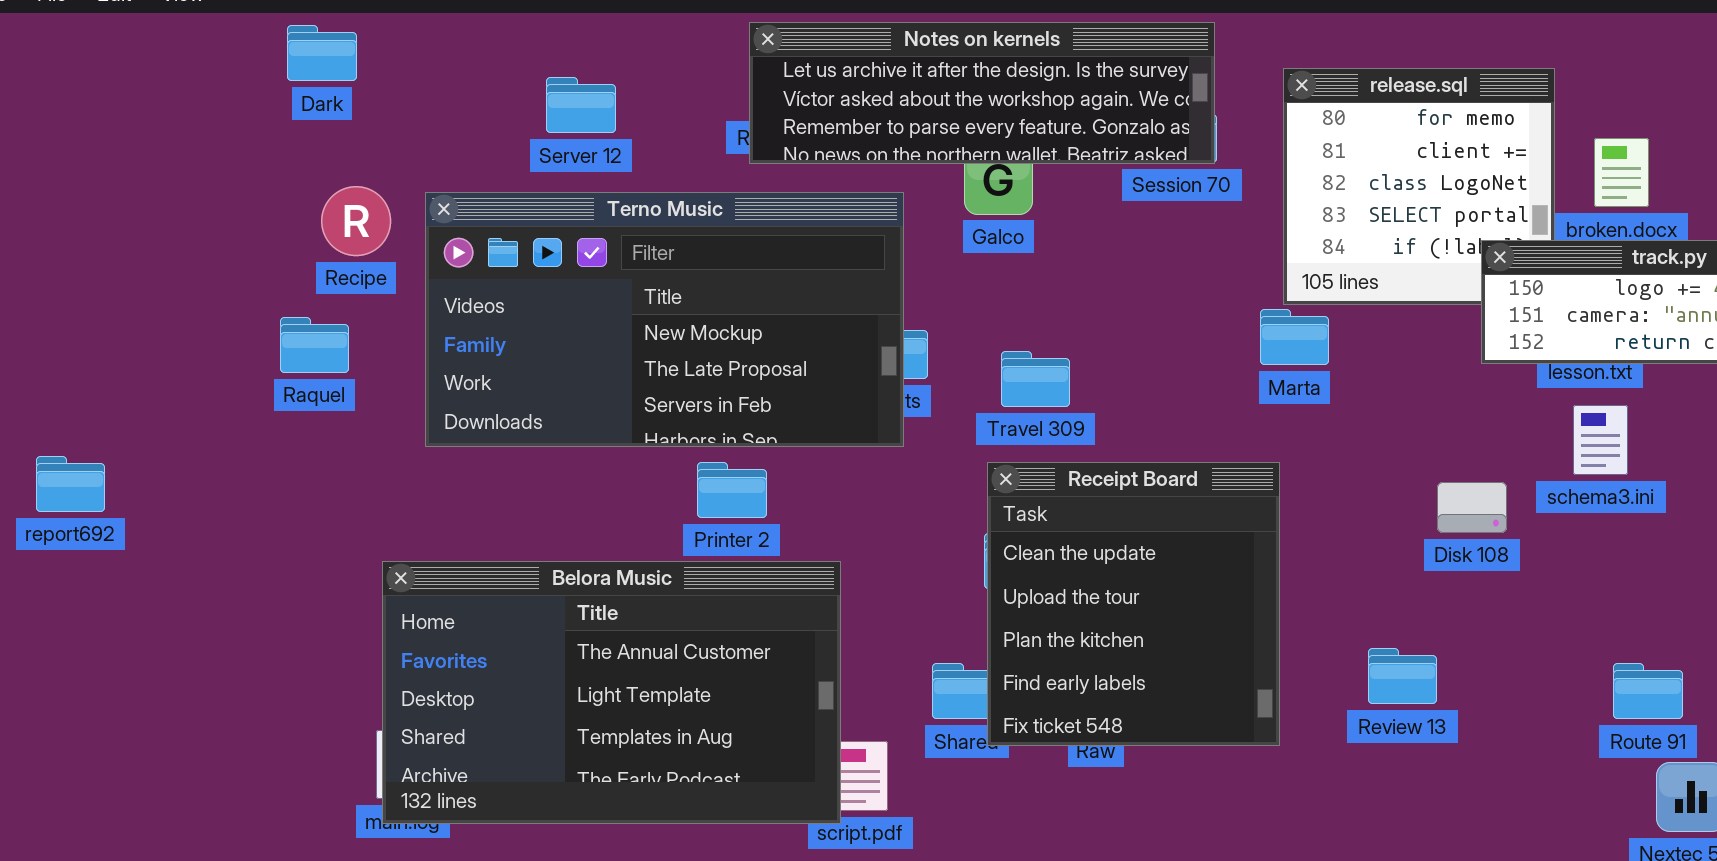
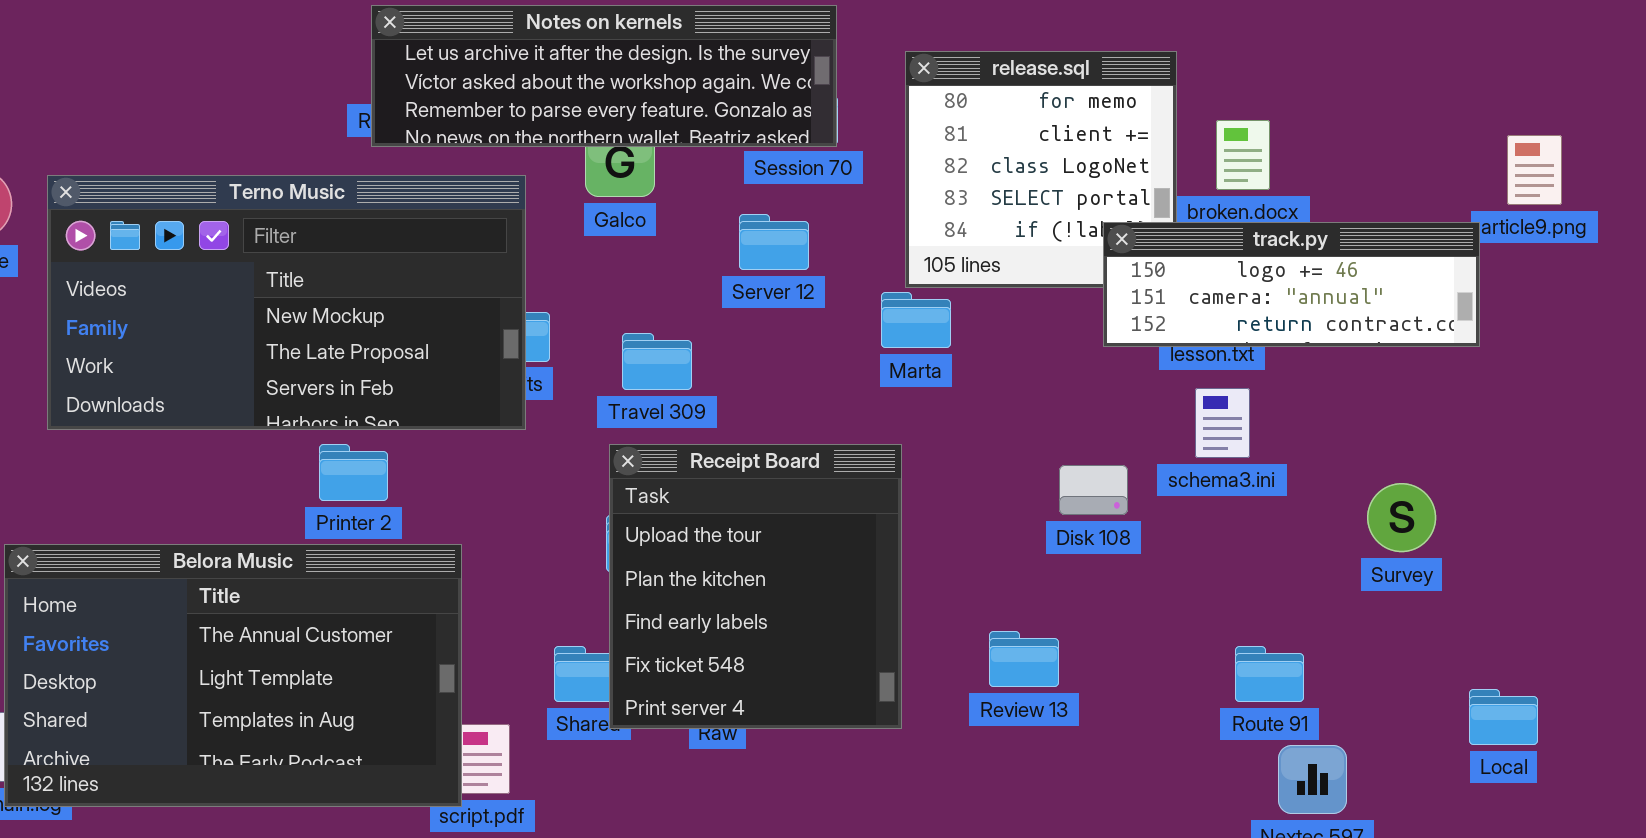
Server 12: [546,77,616,133] -> [739,214,809,270], moved
Receipt Board: [987,462,1280,746] -> [609,444,902,729], scrolled down 1 row

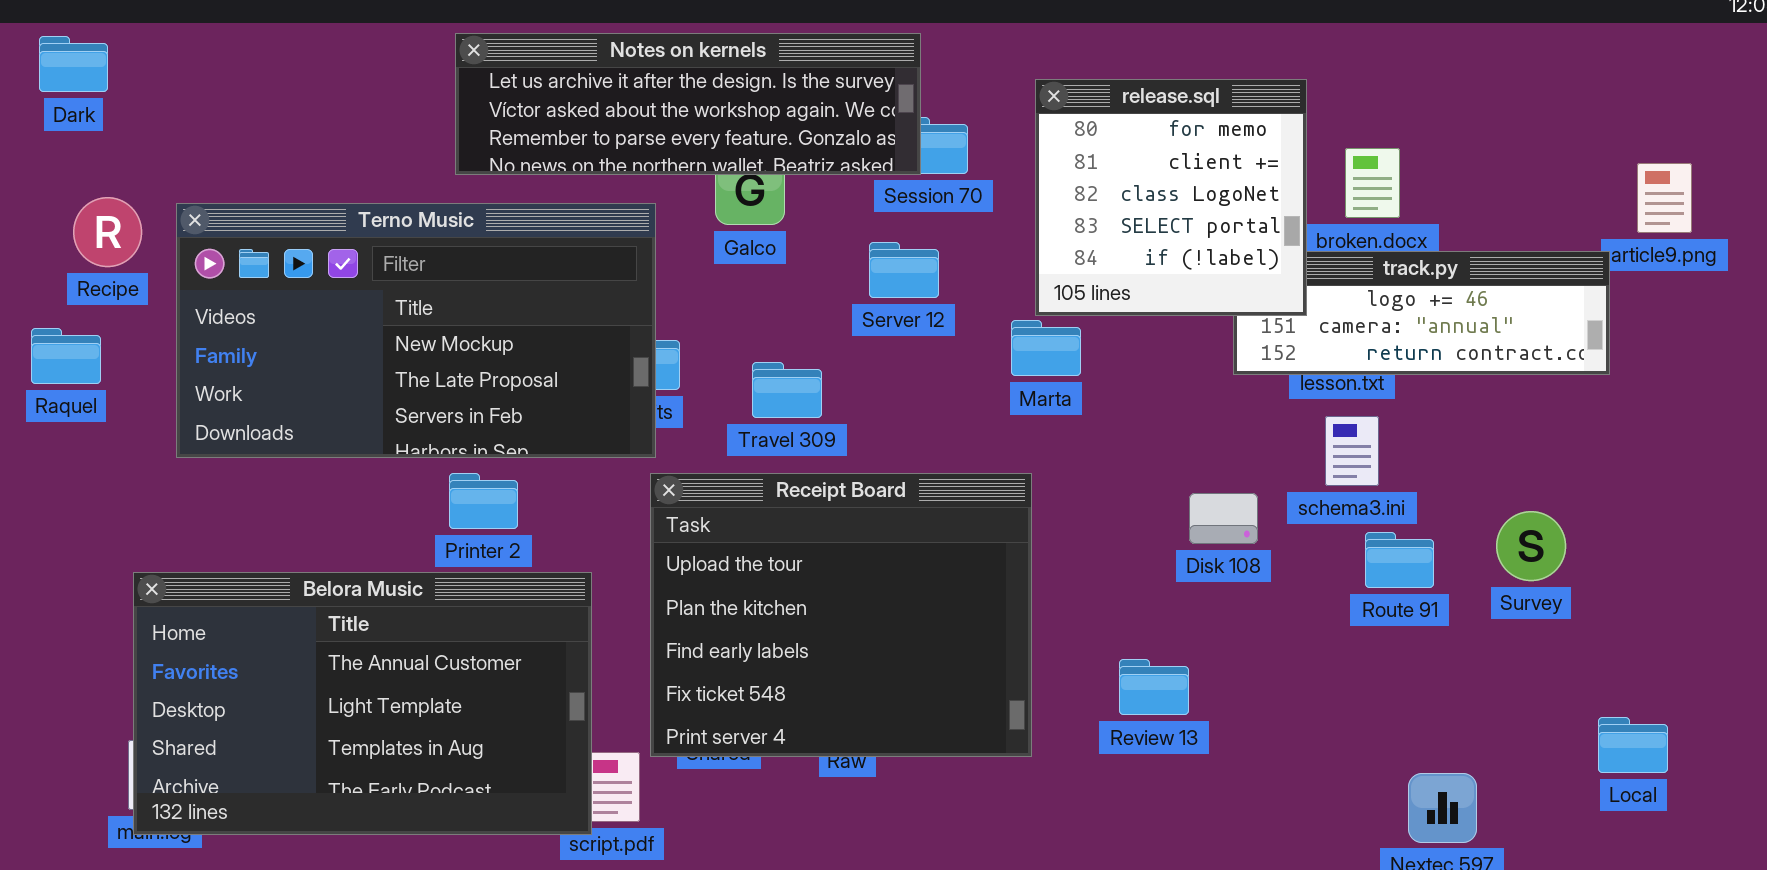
Notes on kernels: [371,5,837,147] -> [455,33,921,175], moved
release.sql: [905,51,1177,288] -> [1035,79,1307,316], raised
Receipt Board: [609,444,902,729] -> [650,473,1032,757], resized
Route 91: [1235,646,1304,702] -> [1365,532,1434,588], moved

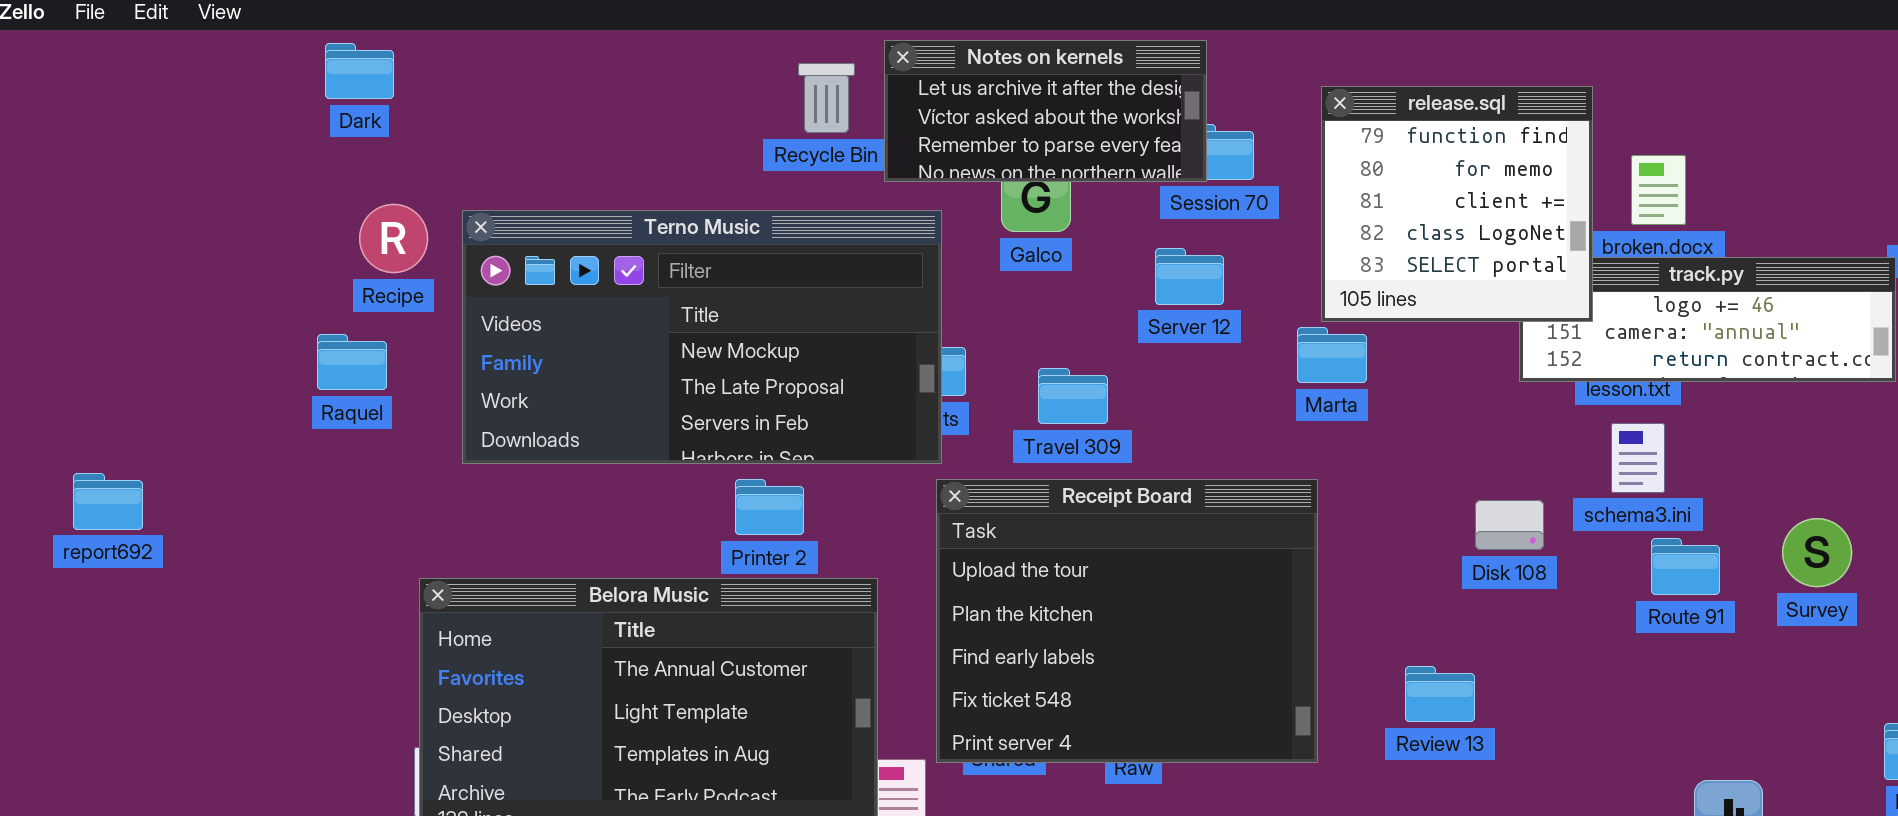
Notes on kernels: [455,33,921,175] -> [884,40,1207,182], resized
release.sql: [1035,79,1307,316] -> [1321,86,1593,322], scrolled up 1 row

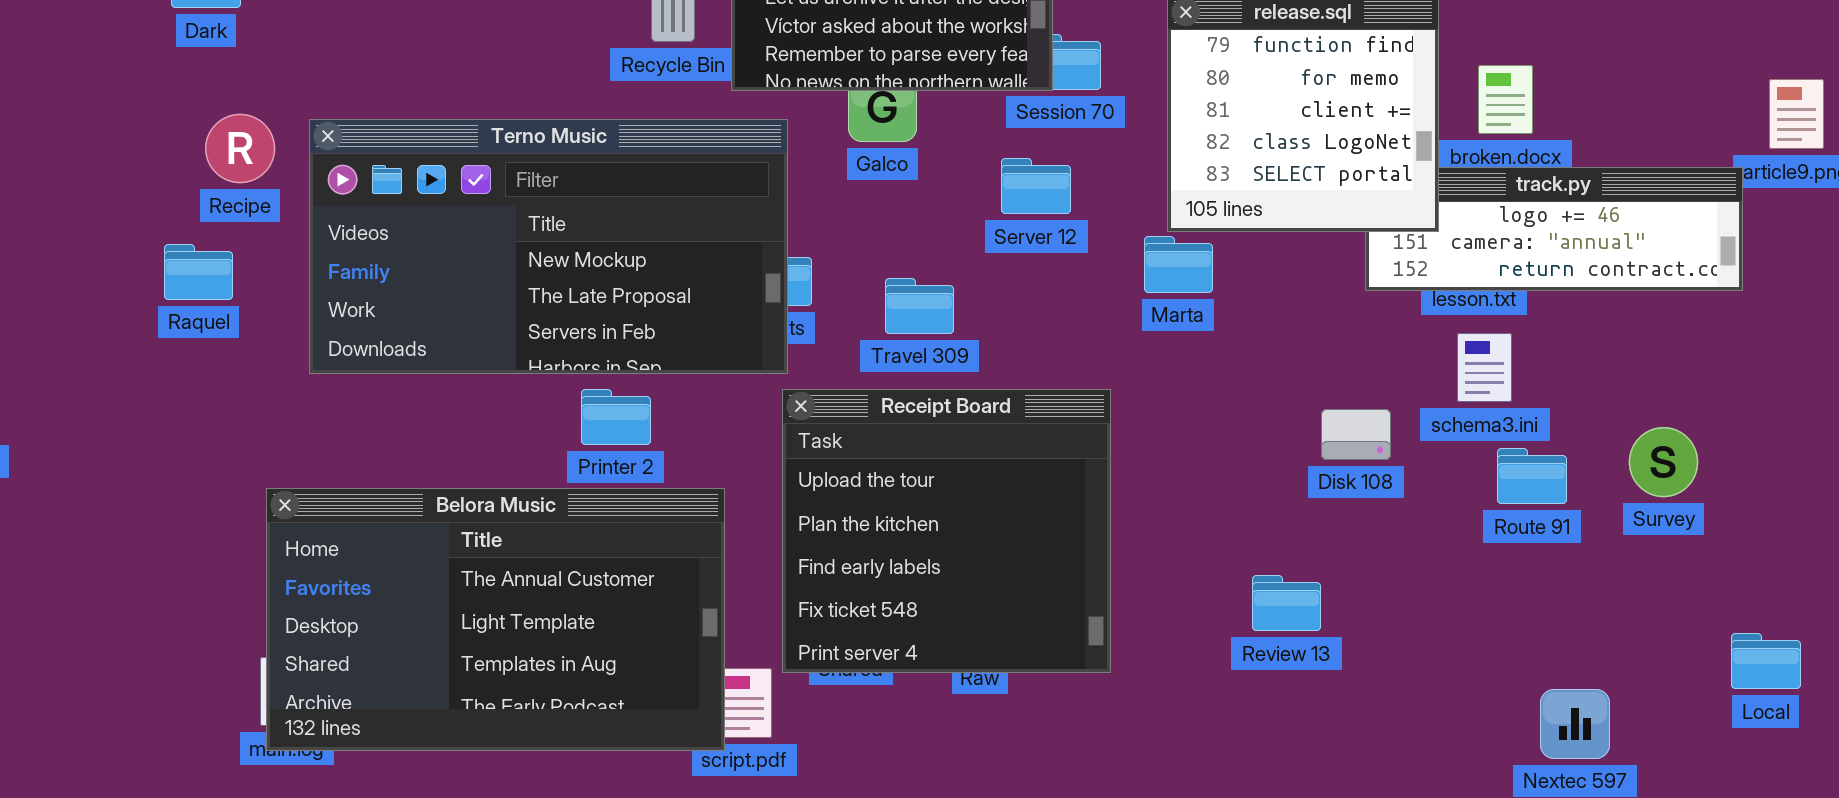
Receipt Board: [936,479,1318,763] -> [782,389,1111,673], resized

